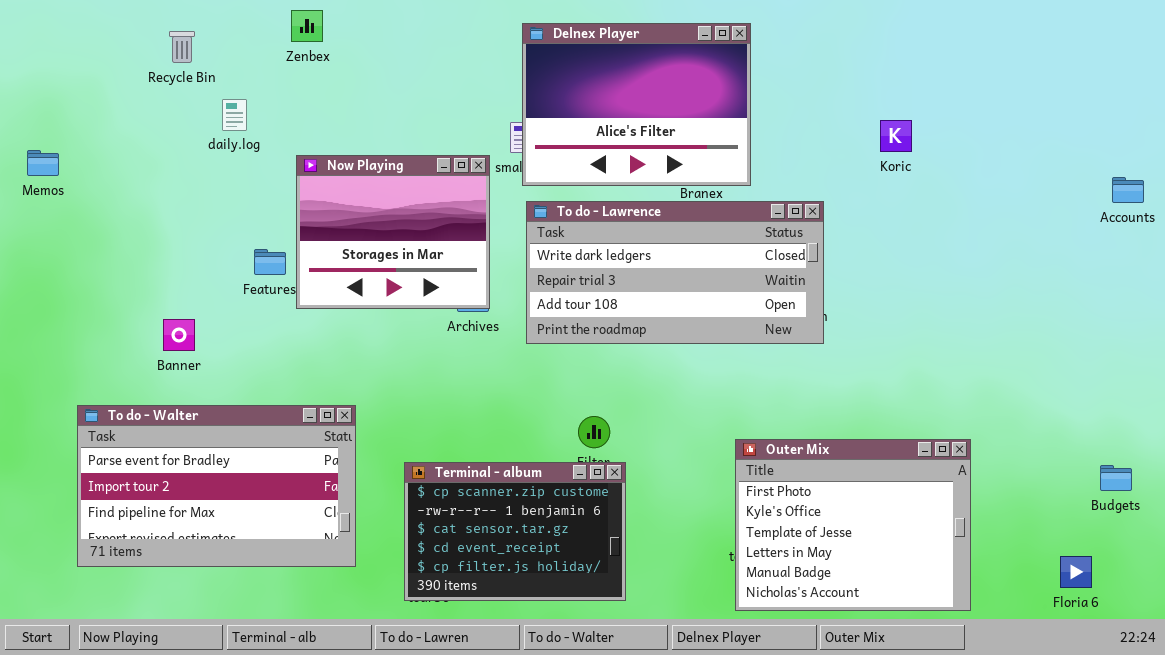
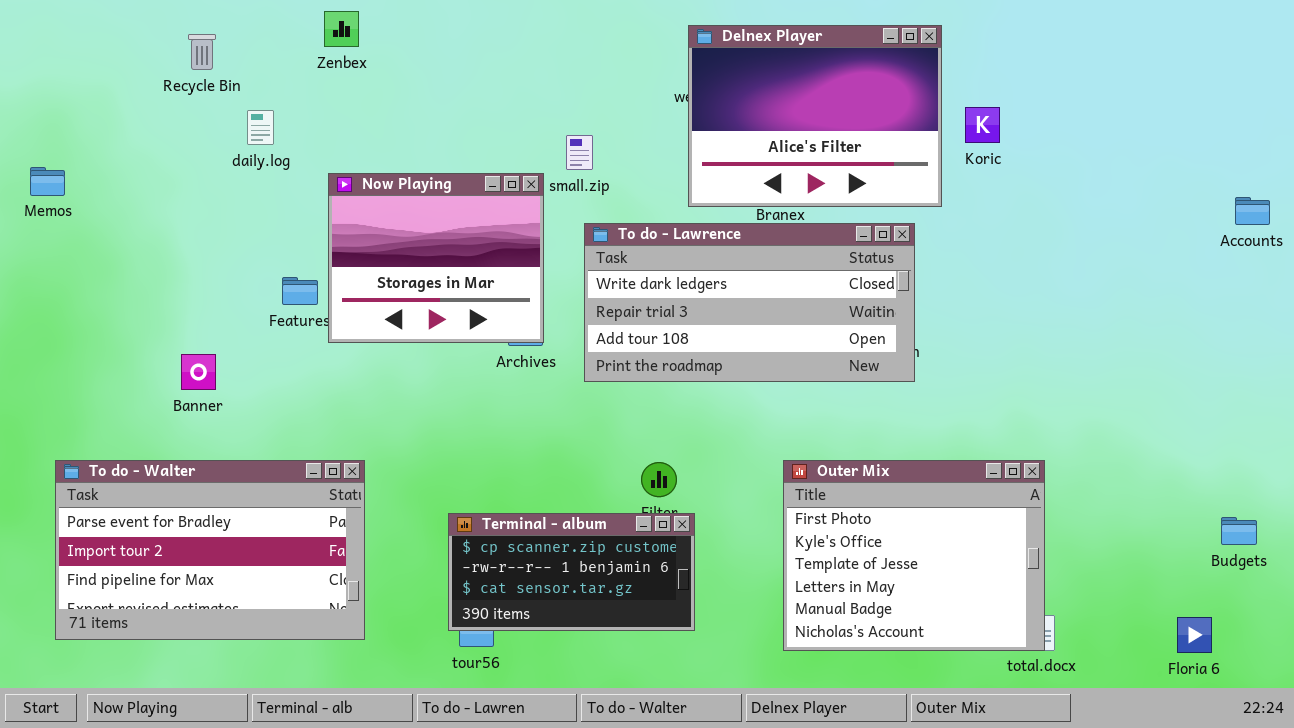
Delnex Player: [522,23,751,186] -> [688,25,942,207], moved
Koric: [880,120,912,152] -> [965,107,1000,143], moved
To do - Walter: [77,405,356,567] -> [55,460,365,640], moved
Outer Mix: [735,439,971,611] -> [783,460,1045,651], moved
Terminal - album: [404,462,626,601] -> [448,513,695,631], resized

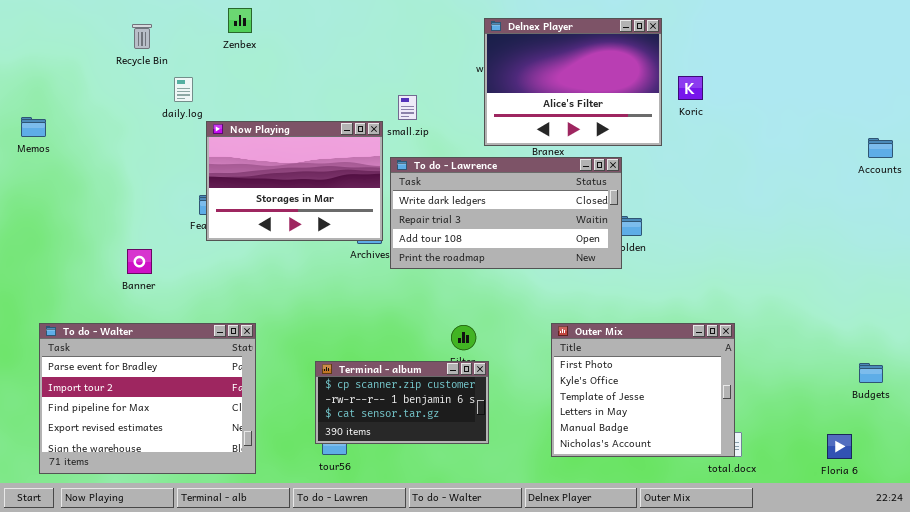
Now Playing: [328,173,544,343] -> [206,121,383,241], resized
To do - Lawrence: [584,223,915,382] -> [390,157,622,269], moved
To do - Walter: [55,460,365,640] -> [39,323,256,474], resized

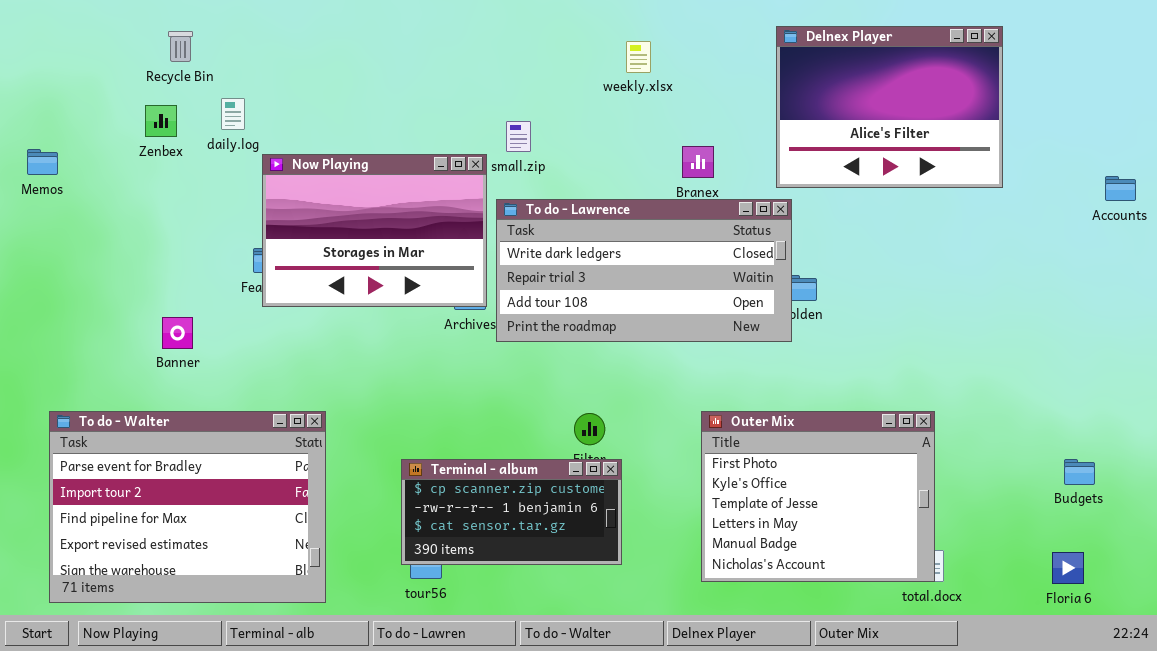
Zenbex: [228,8,252,33] -> [145,105,177,137], moved
Delnex Player: [484,18,662,146] -> [776,26,1003,188], moved
Budgets: [859,363,883,383] -> [1064,459,1095,485], moved

